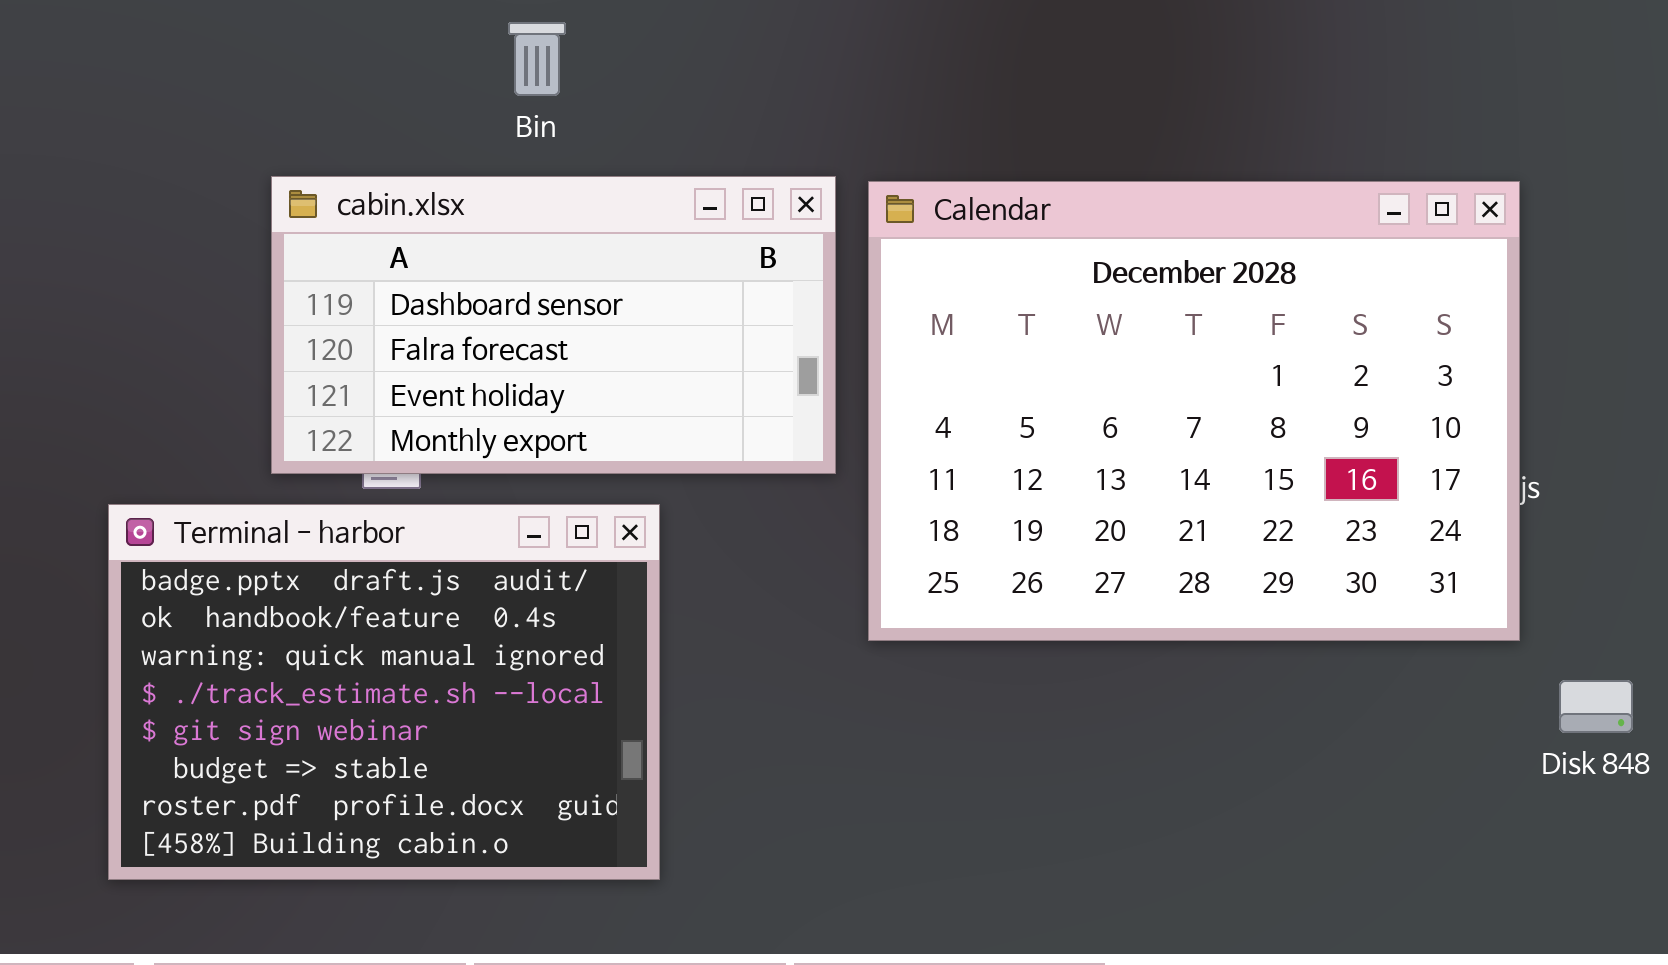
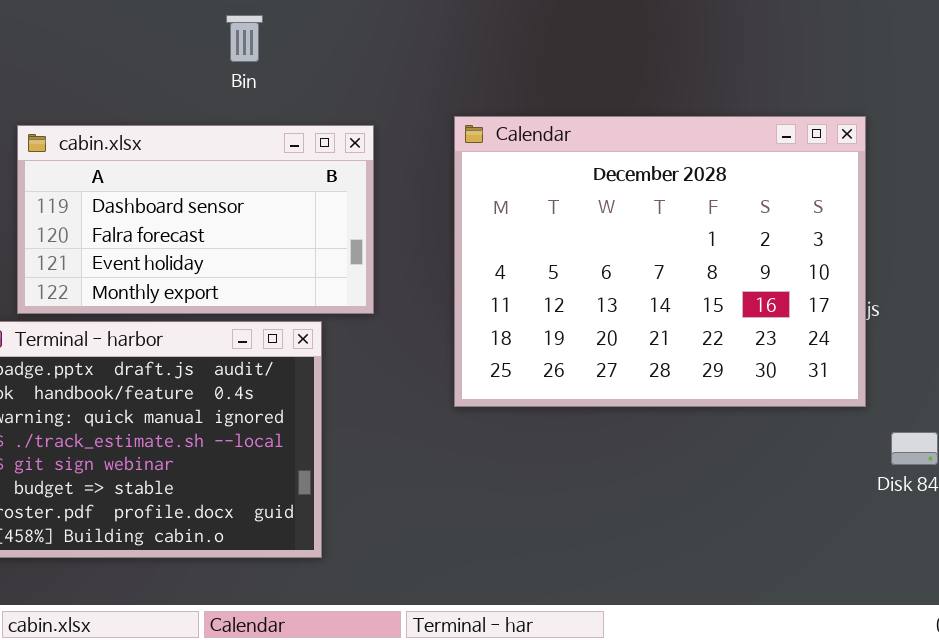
cabin.xlsx: [271,176,836,474] -> [17,125,374,314], moved

